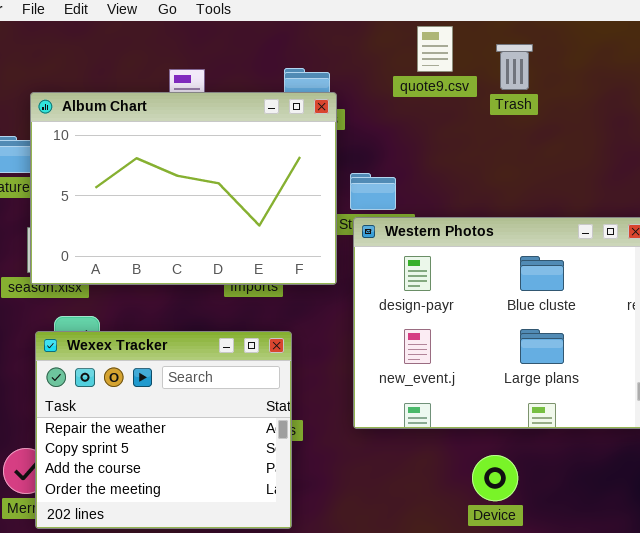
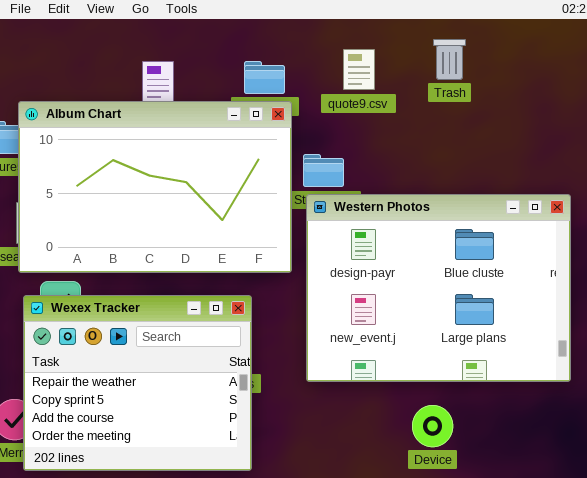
quote9.csv: [417,26,453,72] -> [343,49,375,90], moved
Album Chart: [30,92,337,285] -> [18,101,292,273], moved

